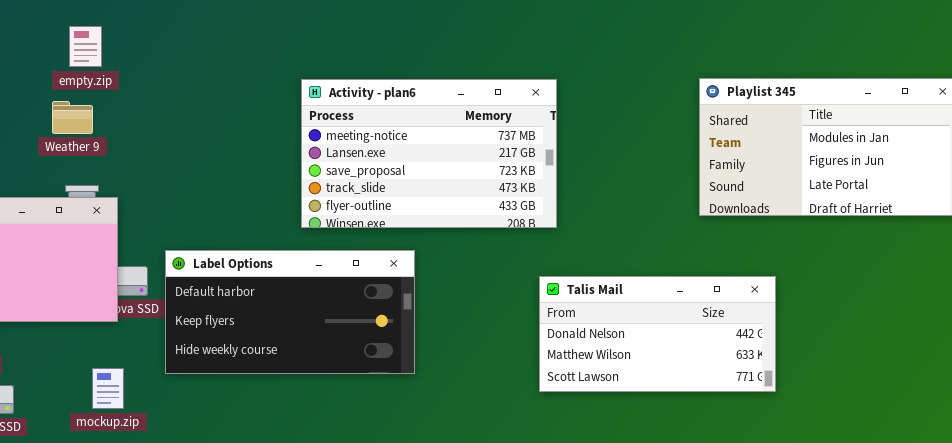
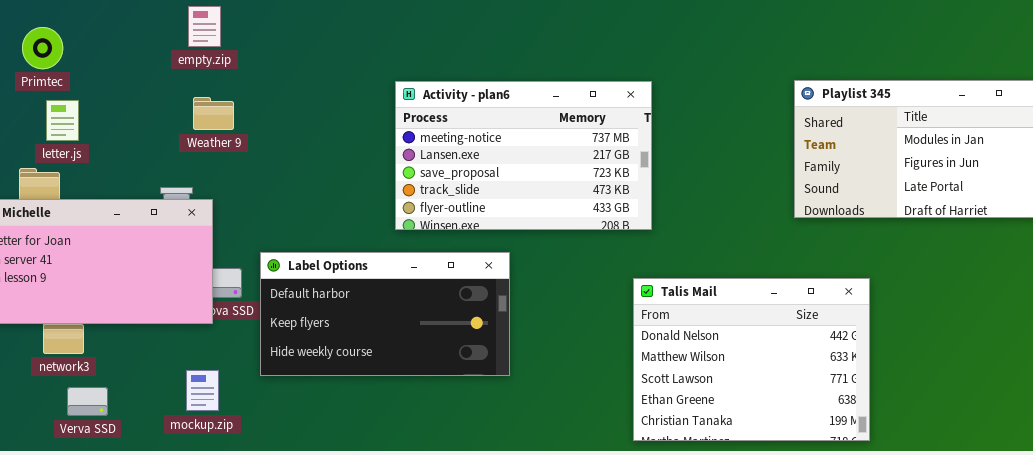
empty.zip: [69,26,102,67] -> [188,6,221,47], moved
Weather 9: [52,101,93,134] -> [193,97,234,130], moved
Talis Mail: [539,276,776,392] -> [633,278,870,441], resized

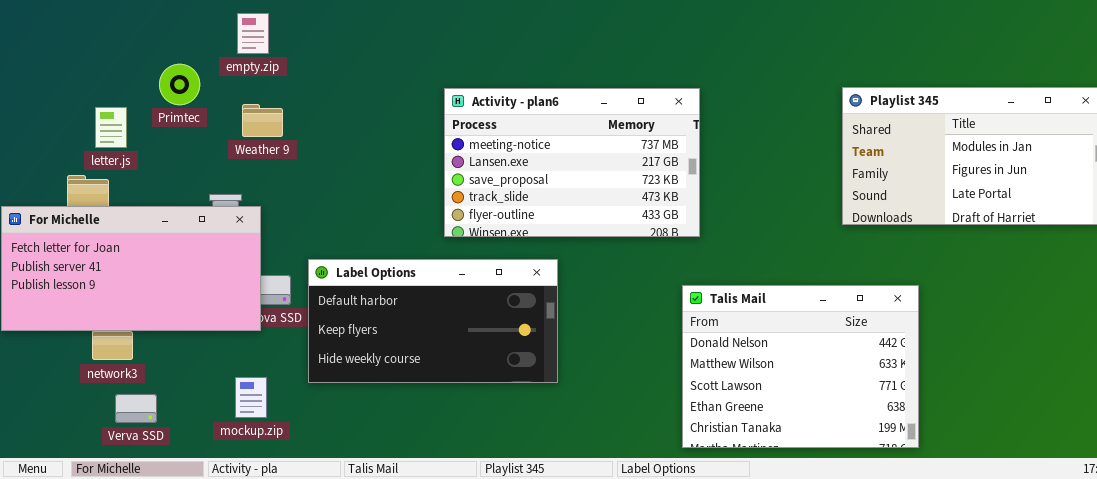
Primtec: [22,27,63,69] -> [159,64,200,105], moved

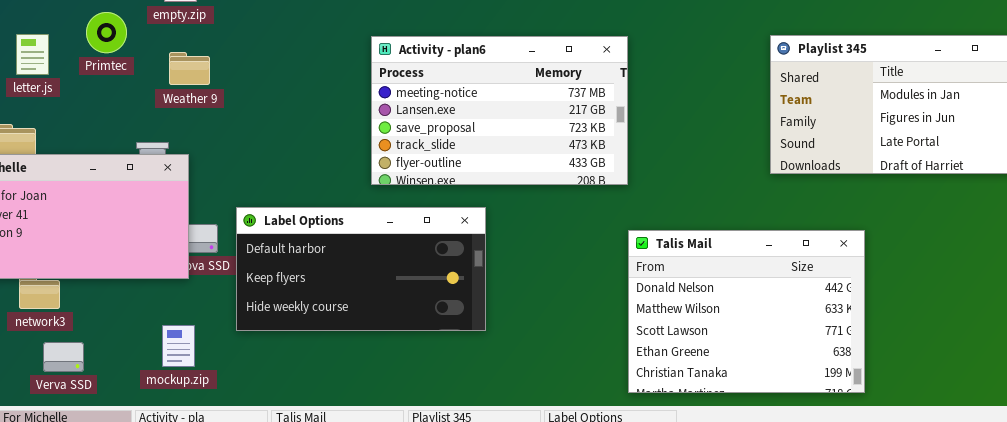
letter.js: [95,107,127,148] -> [16,34,49,75], moved
Talis Mail: [682,285,919,448] -> [628,230,865,393], moved

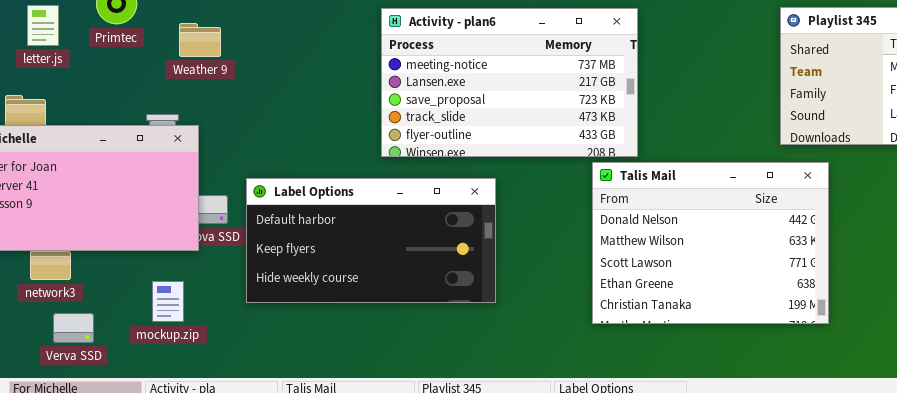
Talis Mail: [628,230,865,393] -> [592,162,829,324], moved
mockup.zip: [162,325,195,367] -> [152,281,184,322], moved

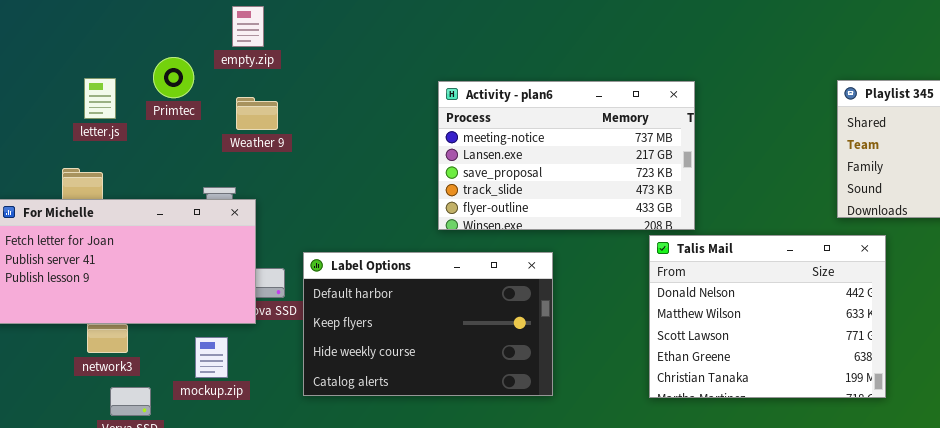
Label Options: [246,178,496,303] -> [303,252,553,396], resized
mockup.zip: [152,281,184,322] -> [195,337,228,378], moved

